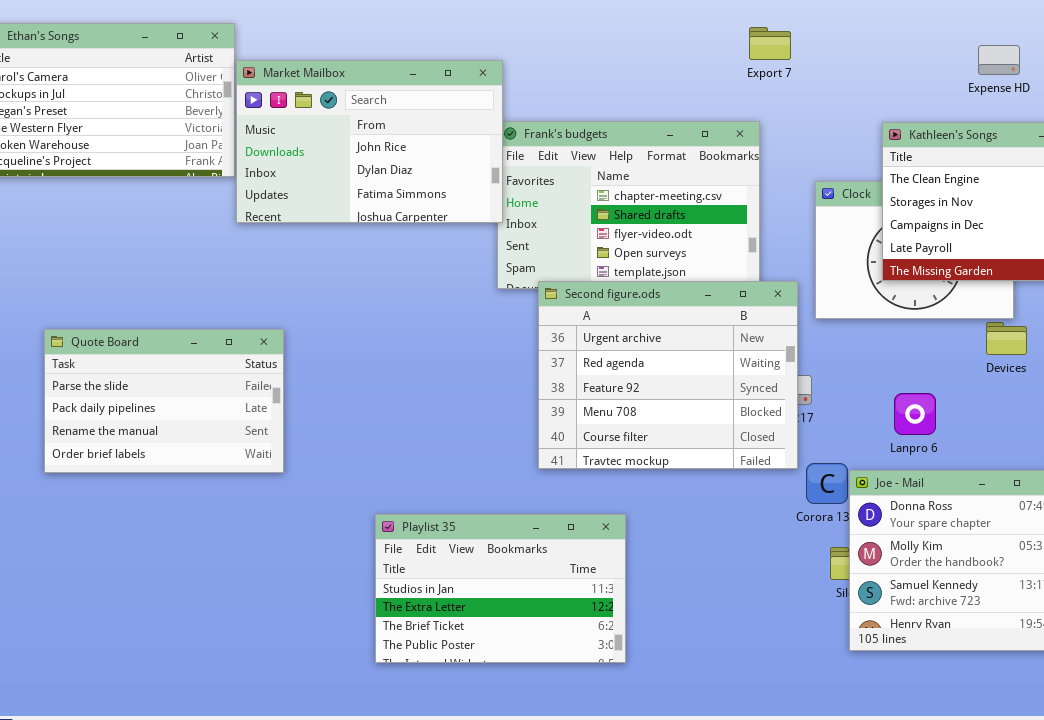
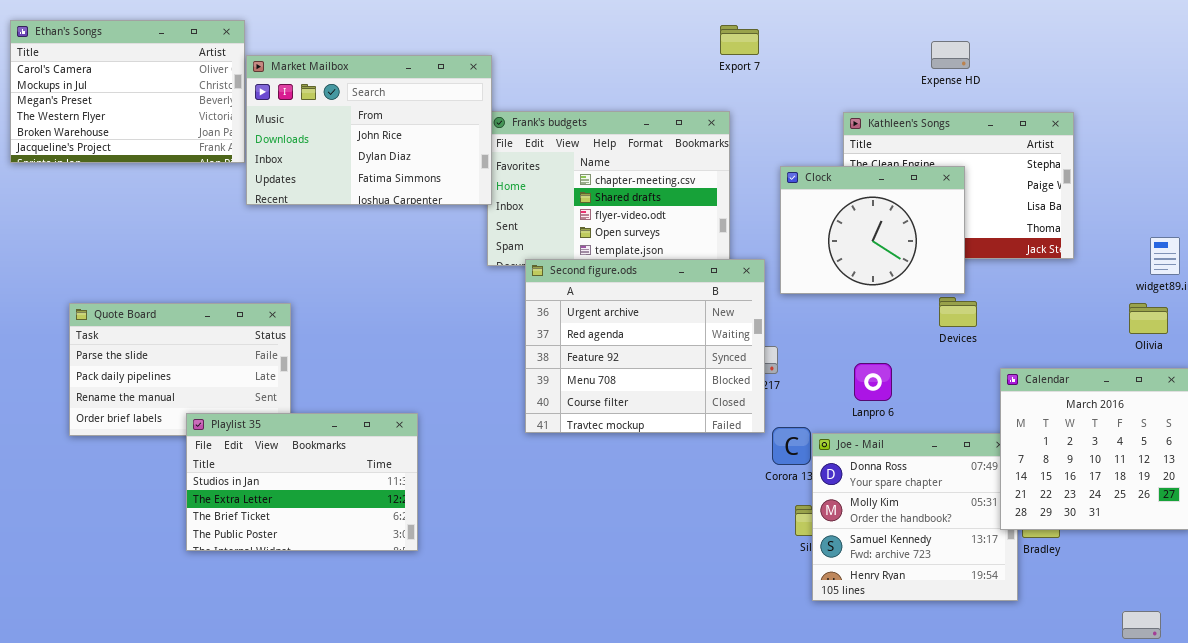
Clock: [815,181,1014,319] -> [780,166,965,294], raised
Playlist 35: [375,514,626,663] -> [186,413,418,551], moved

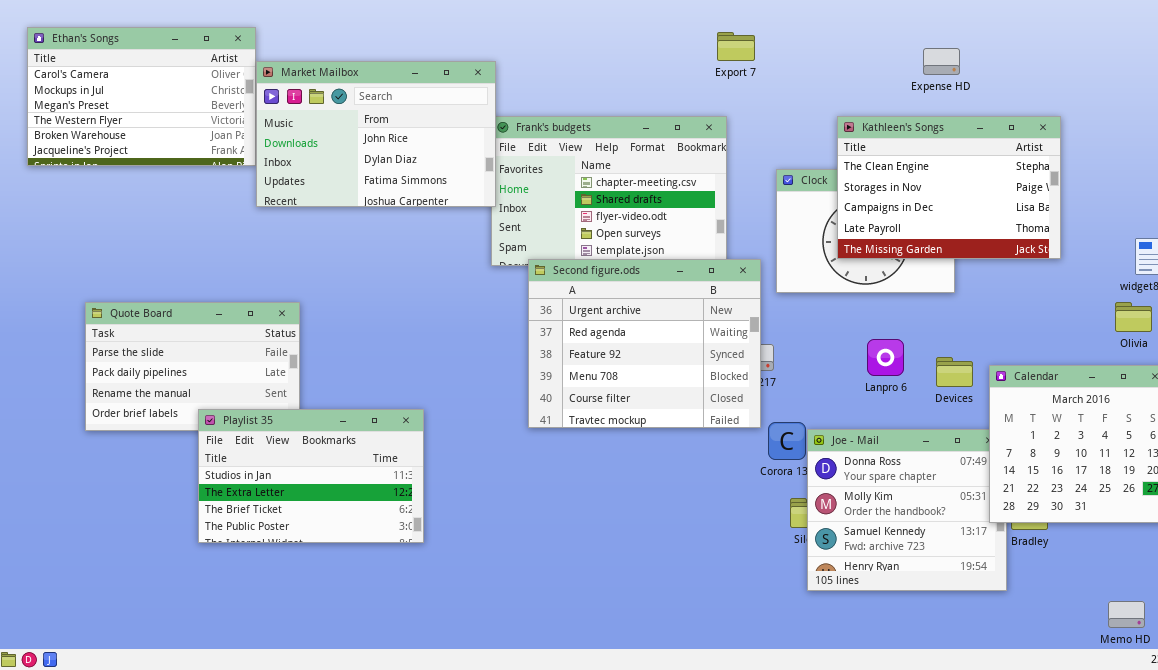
Kathleen's Songs: [843,112,1074,259] -> [837,116,1061,259], raised
Devices: [939,297,977,327] -> [936,357,973,387], moved
Lanpro 6: [854,363,892,401] -> [867,339,904,376], moved

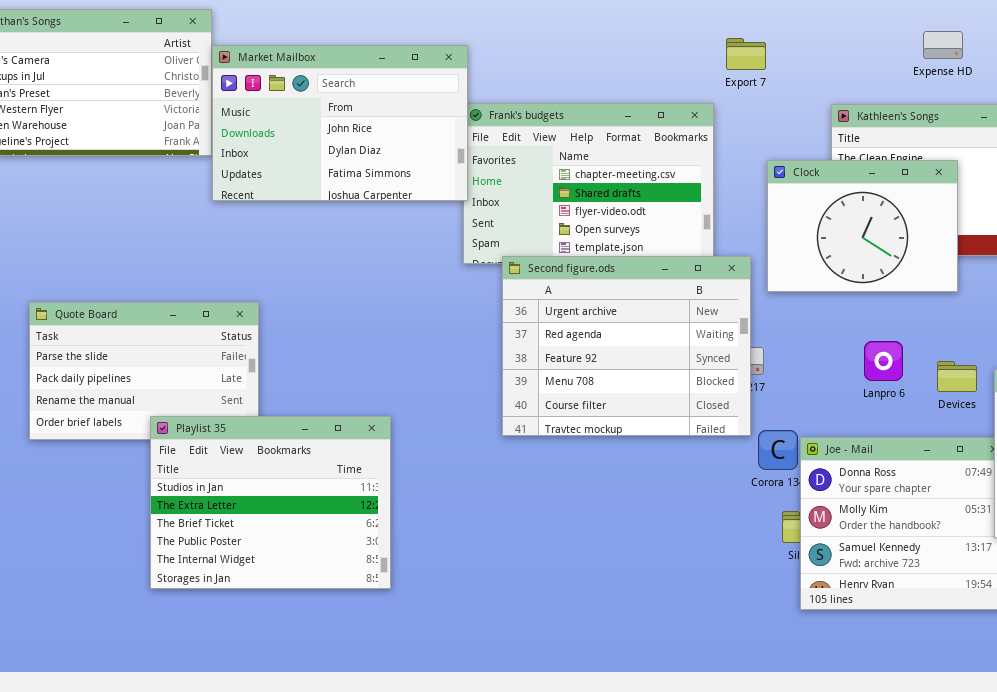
Export 7: [717,32,755,61] -> [726,38,766,70], moved
Clock: [776,169,955,293] -> [767,160,958,292], raised
Playlist 35: [198,409,424,543] -> [150,416,391,589], resized

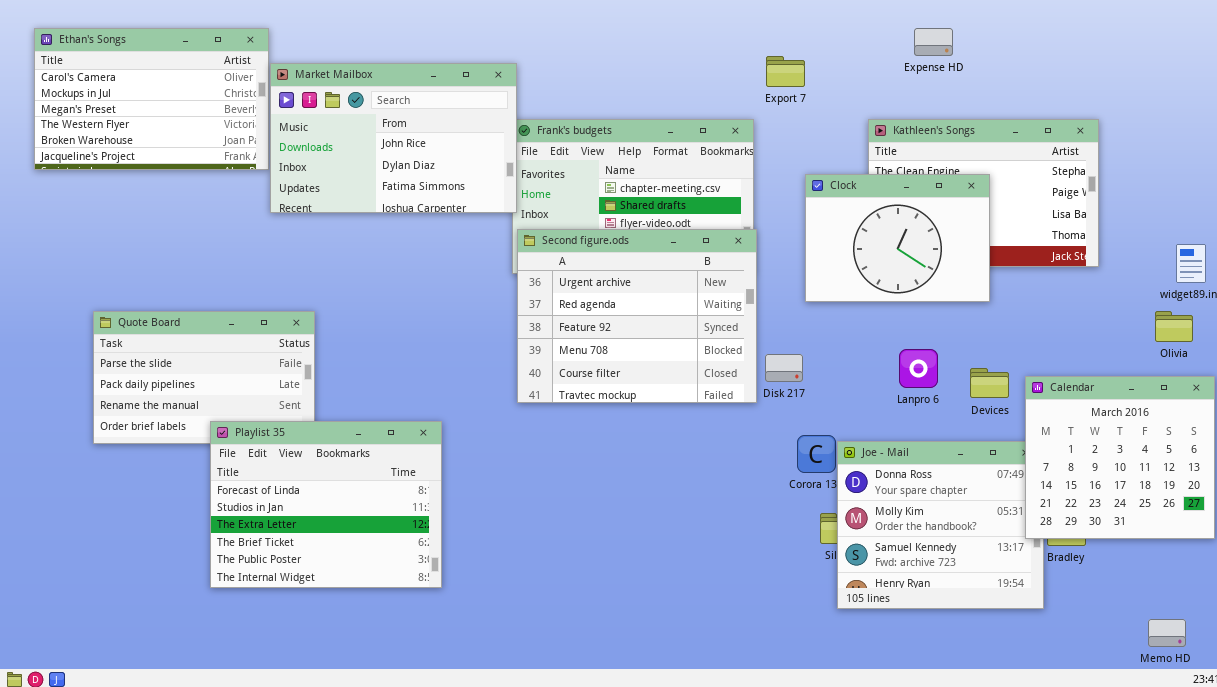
Expense HD: [923,31,963,59] -> [914,28,953,56], moved
Second figure.ods: [502,256,751,436] -> [517,229,757,403], moved
Playlist 35: [150,416,391,589] -> [210,421,442,588], scrolled up 1 row

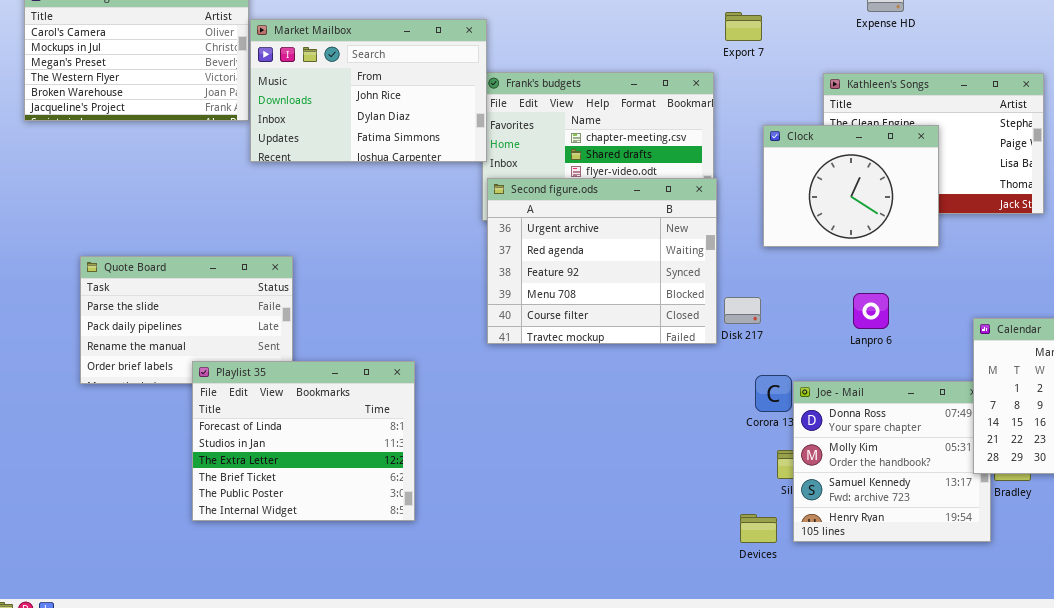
Devices: [970,368,1009,398] -> [740,514,777,543], moved

